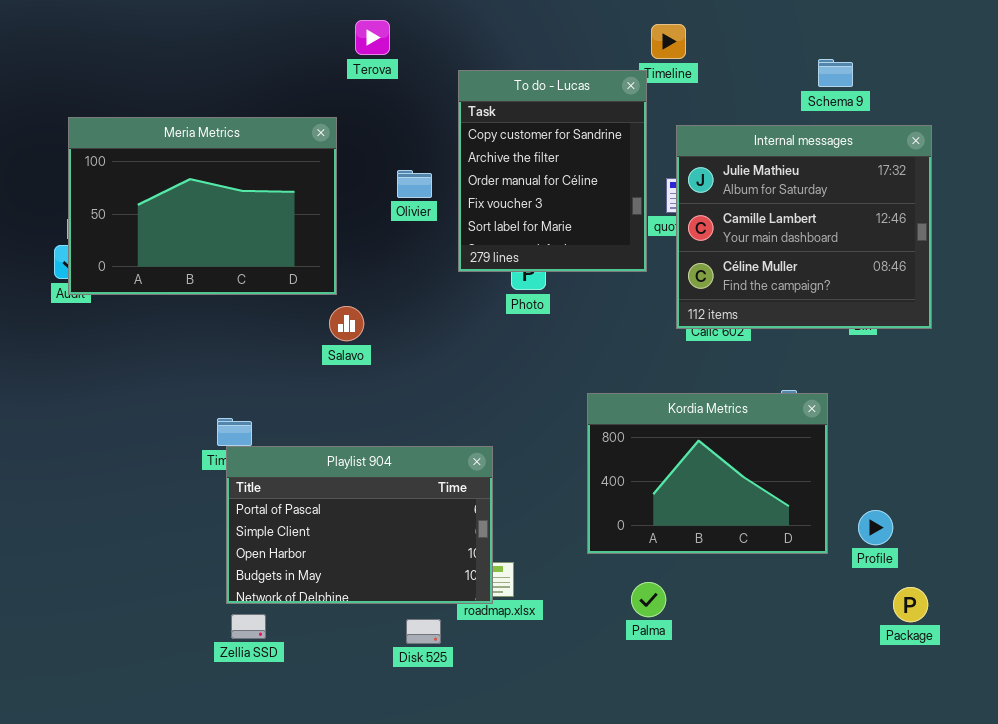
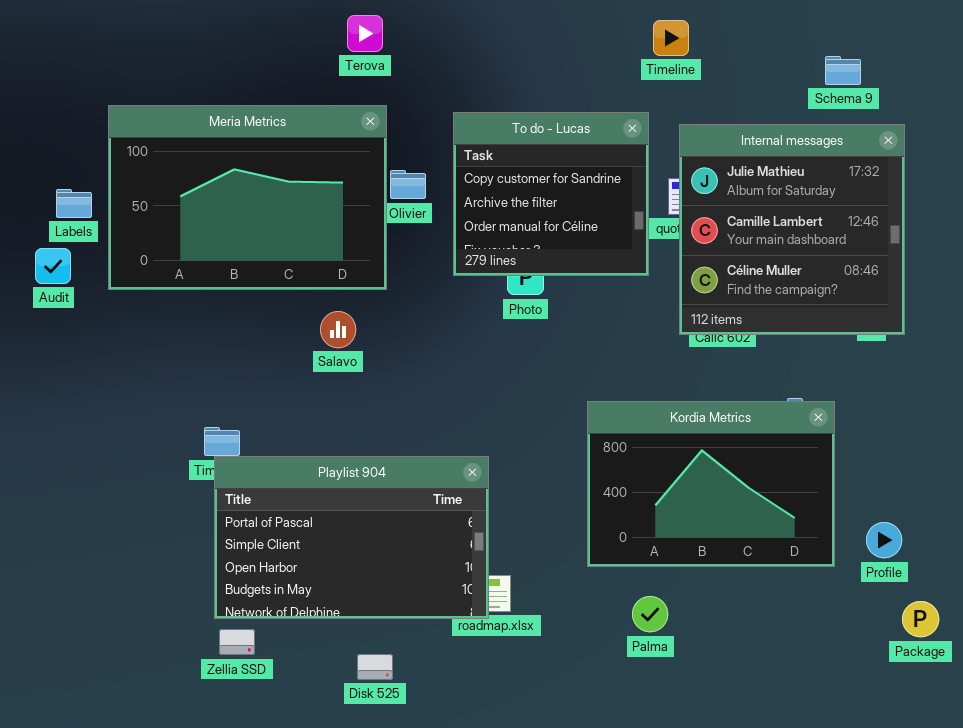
To do - Lucas: [458,70,647,272] -> [453,112,649,276], resized
Meria Metrics: [68,117,337,295] -> [108,105,387,290], moved
Internal messages: [676,125,932,329] -> [679,124,905,335], resized
Disk 525: [406,619,441,644] -> [357,654,393,680], moved

